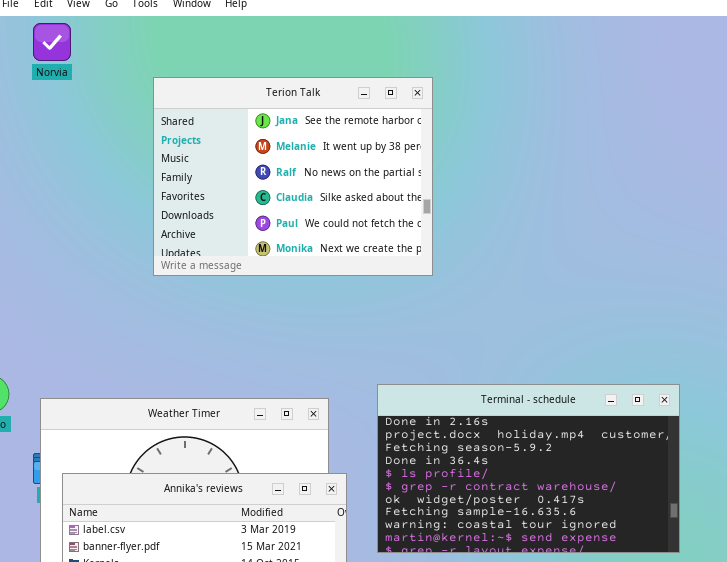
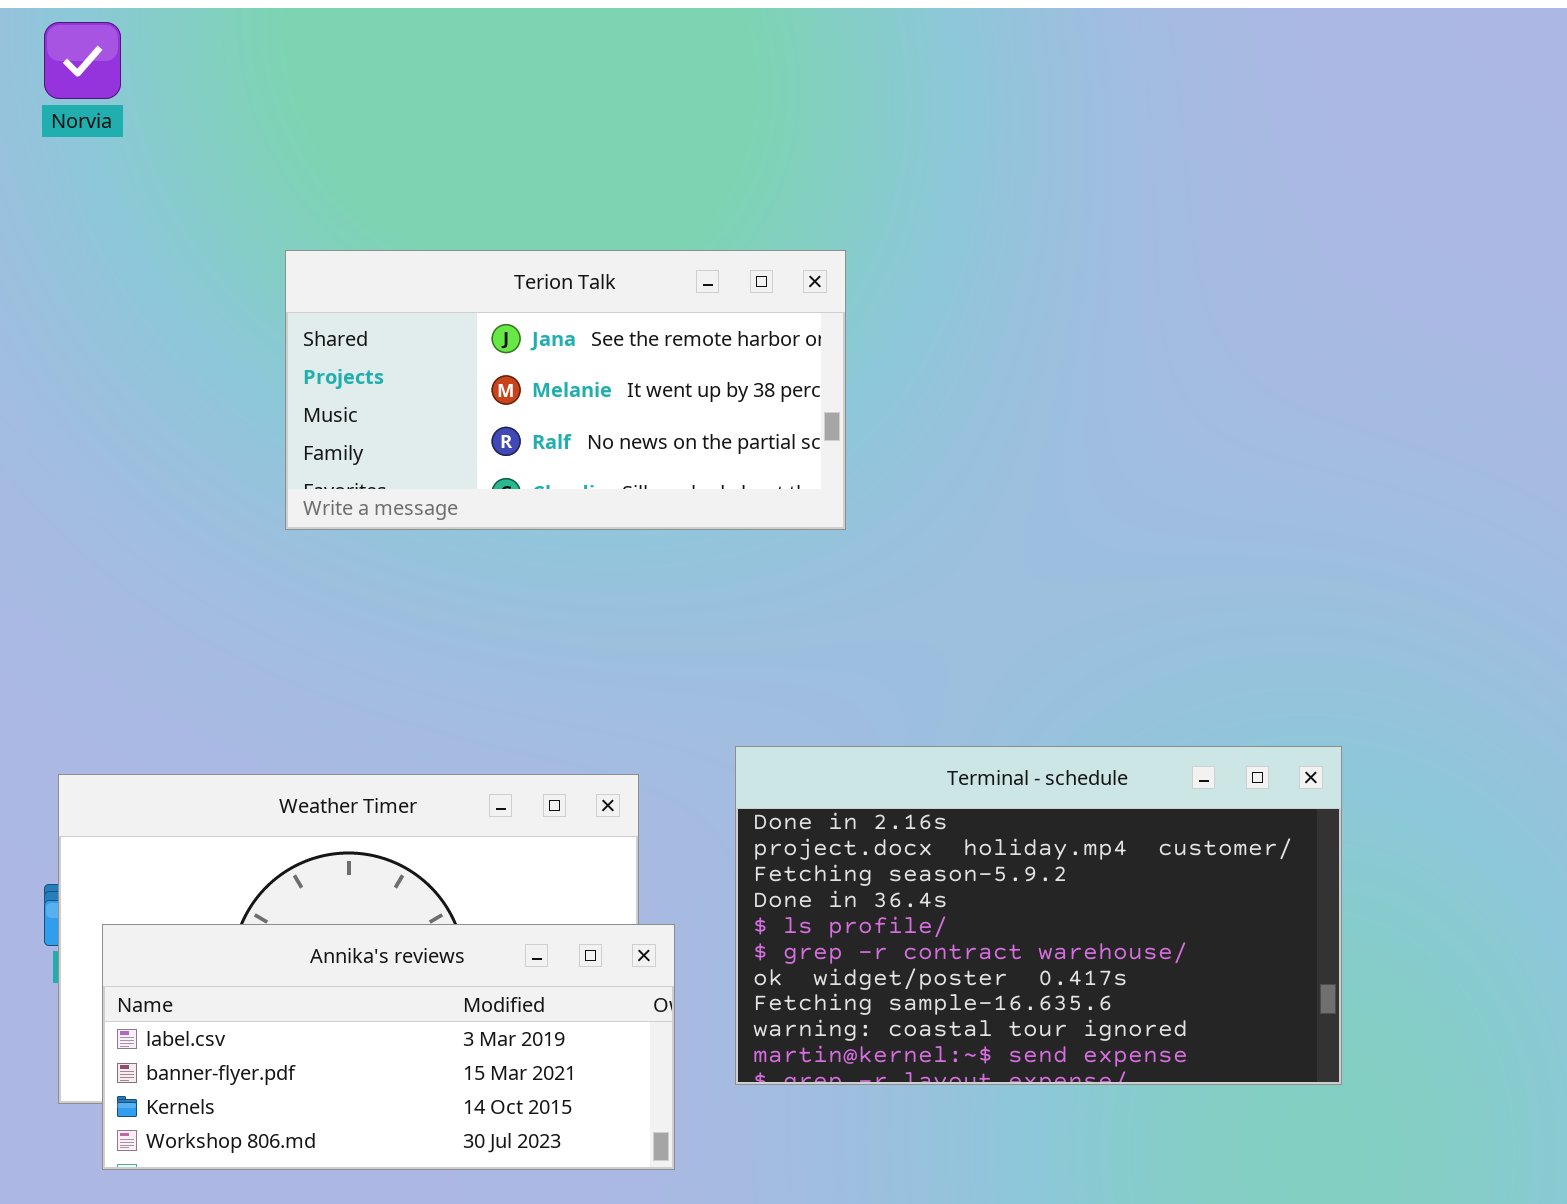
Terion Talk: [153,77,433,276] -> [285,250,846,530], resized

